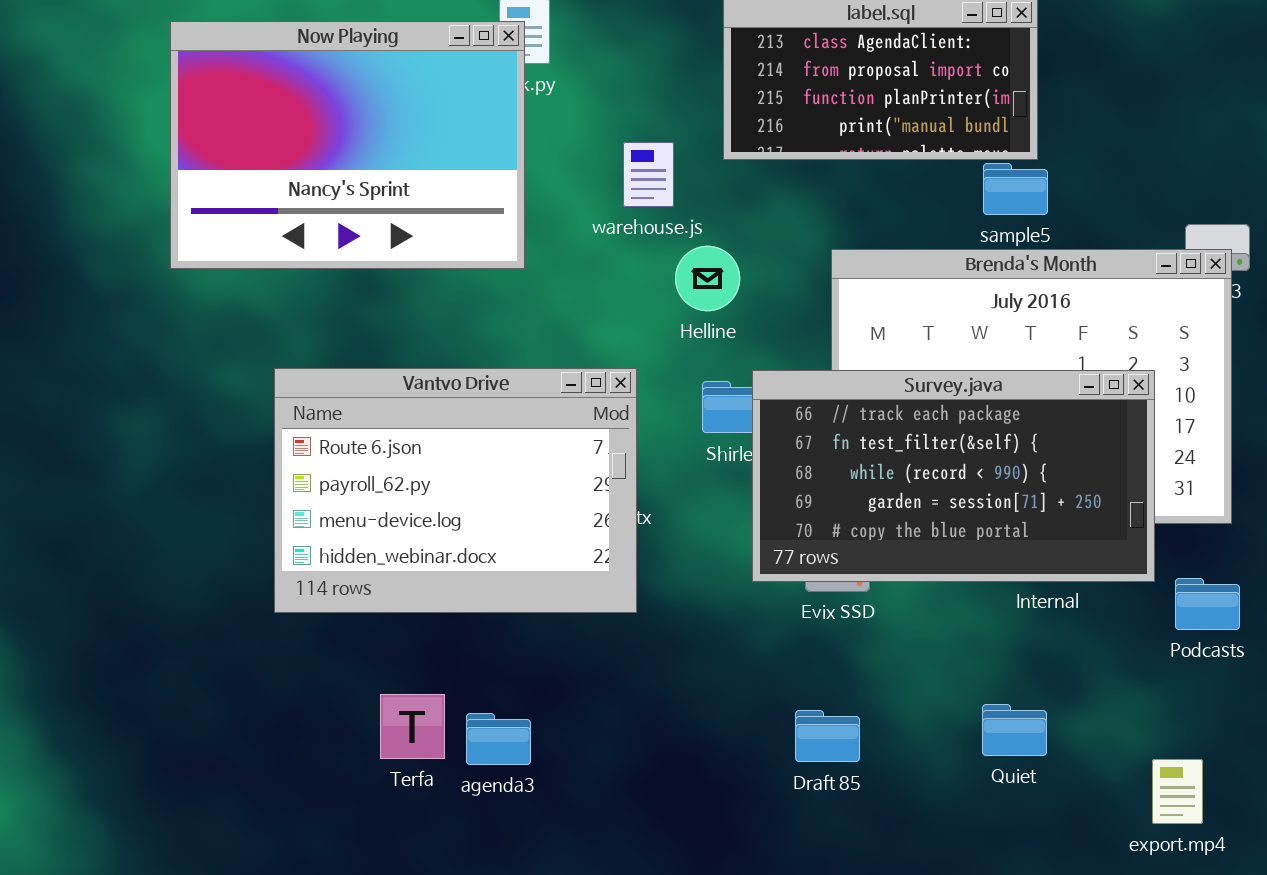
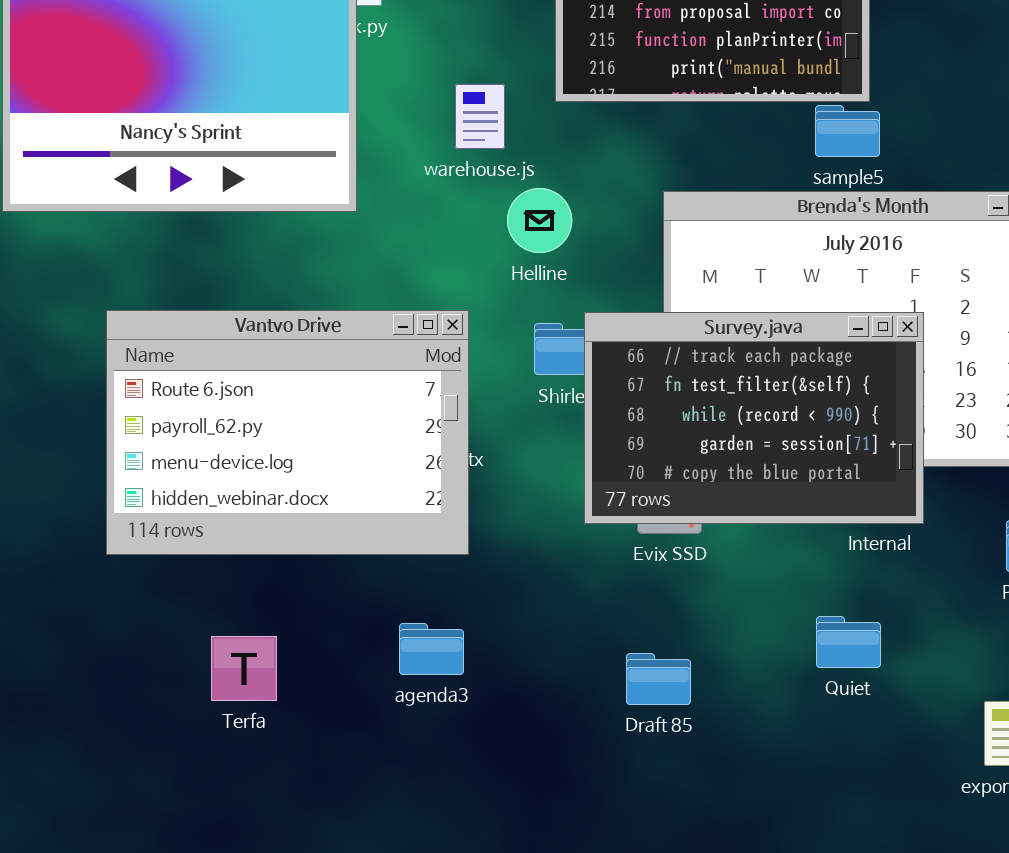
Survey.java: [752,370,1155,582] -> [584,312,924,524], resized
Quiet: [982,704,1047,756] -> [816,616,881,668], moved
agenda3: [466,713,531,765] -> [399,623,464,675], moved

